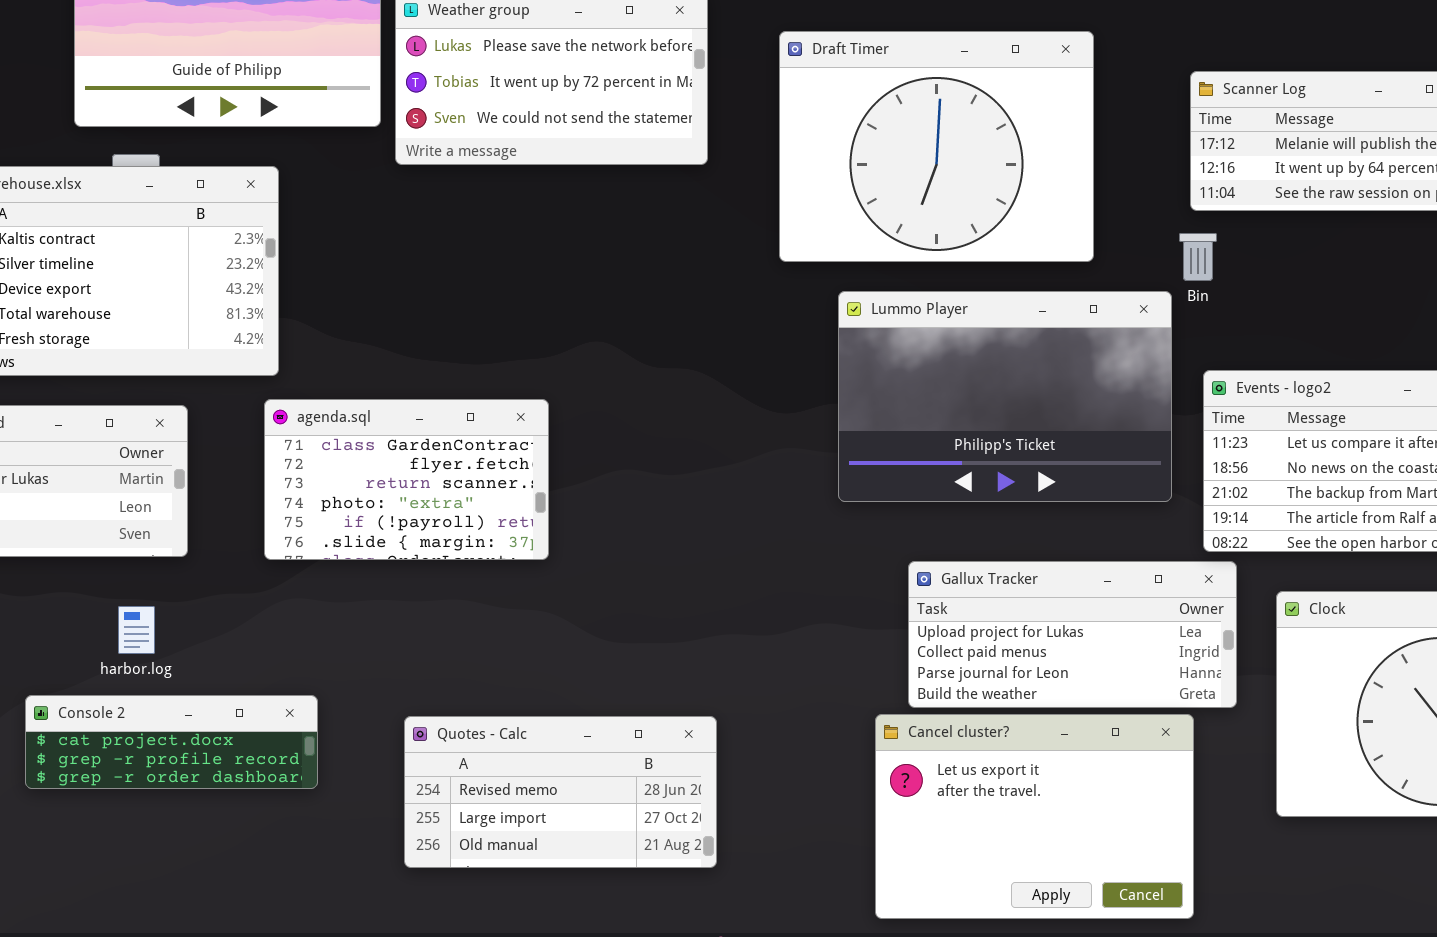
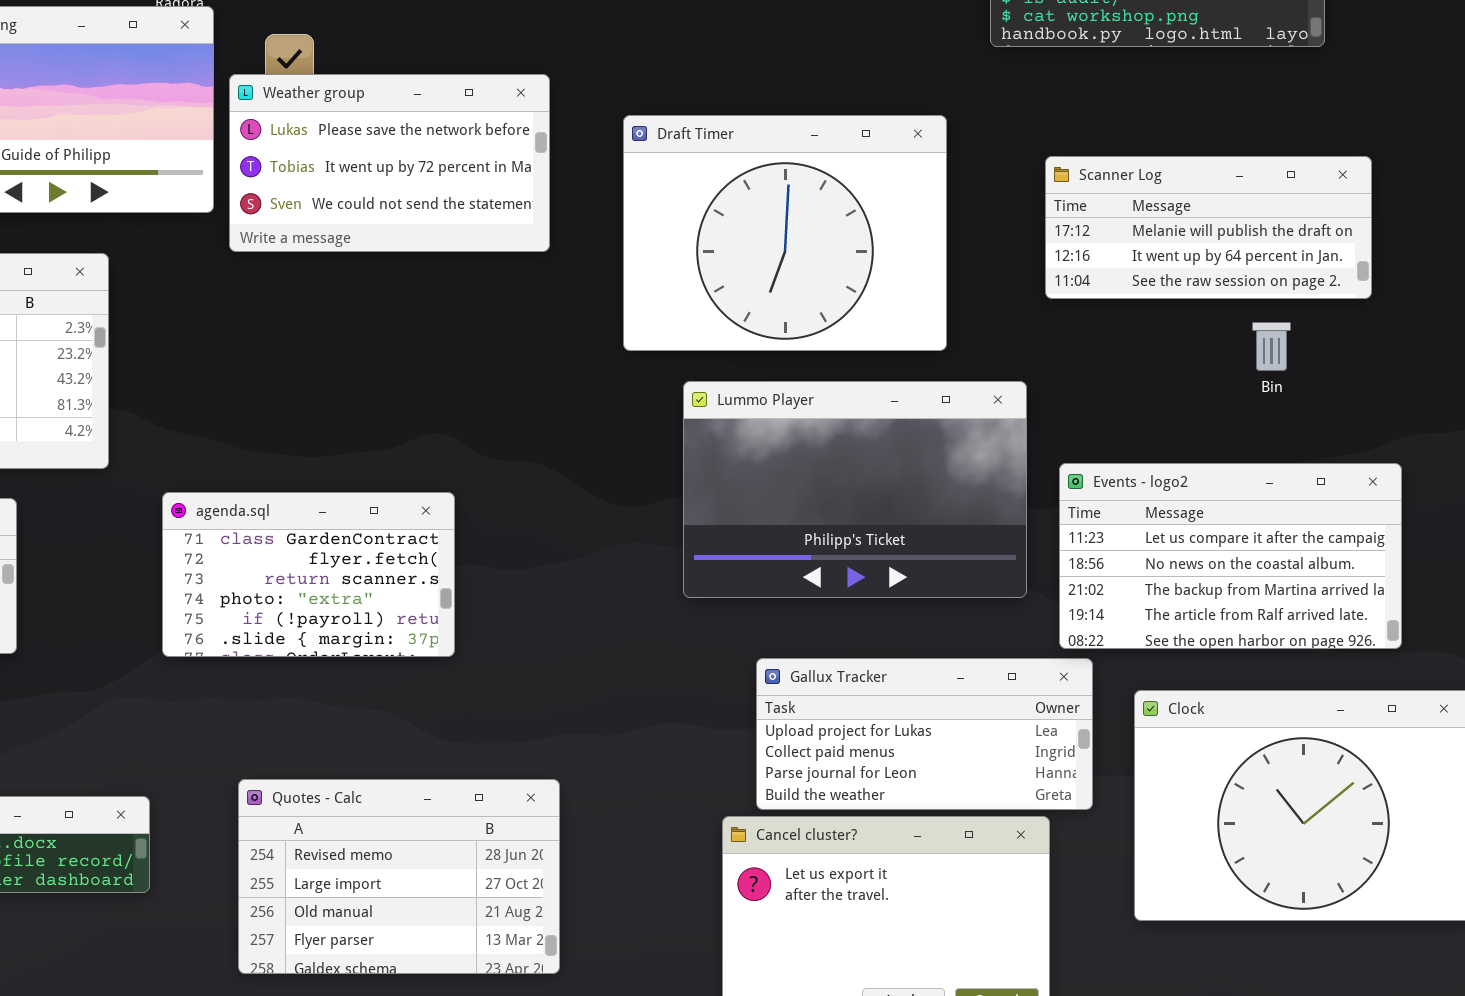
Bin: [1179,233,1217,281] -> [1252,322,1291,371], moved
agenda.sql: [264,399,549,560] -> [162,492,455,657], moved
Quotes - Calc: [404,716,717,868] -> [238,779,560,974], resized

